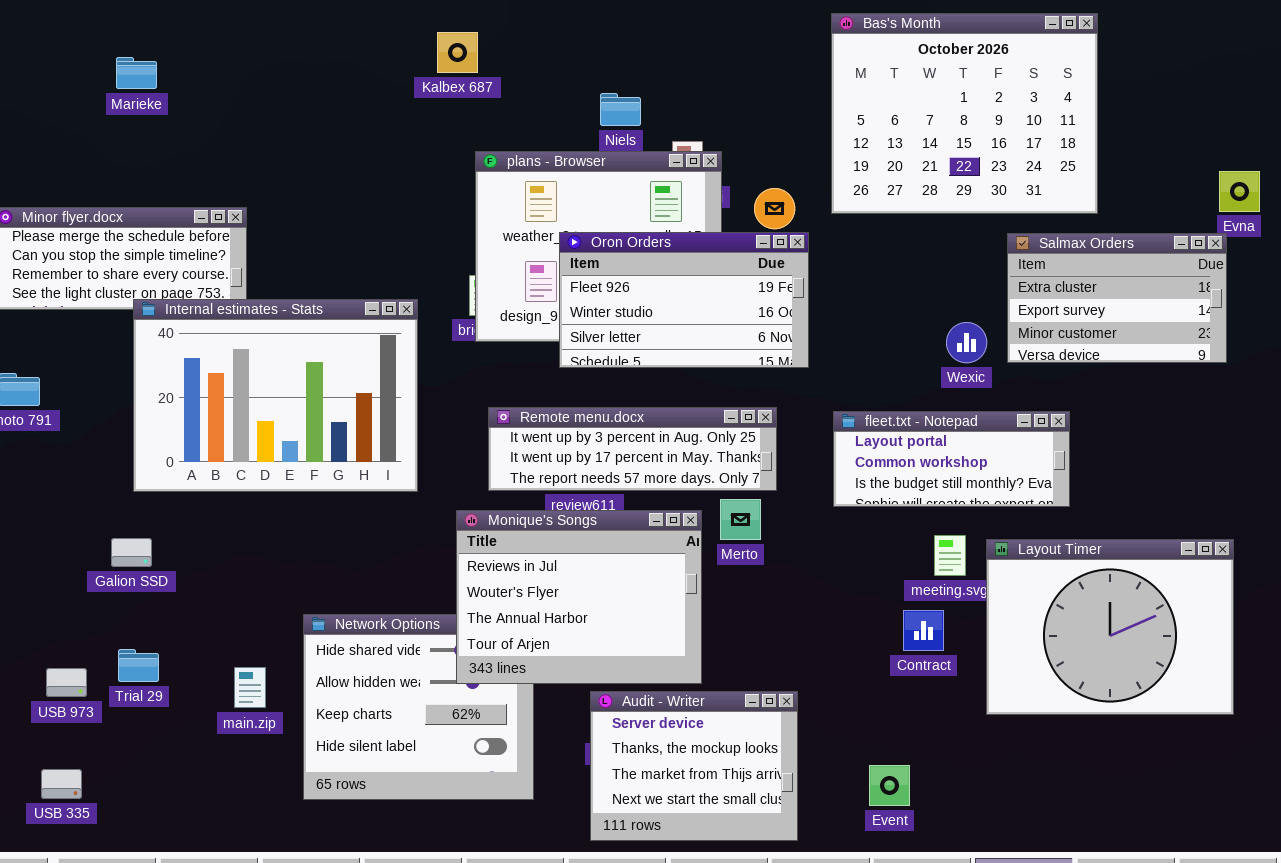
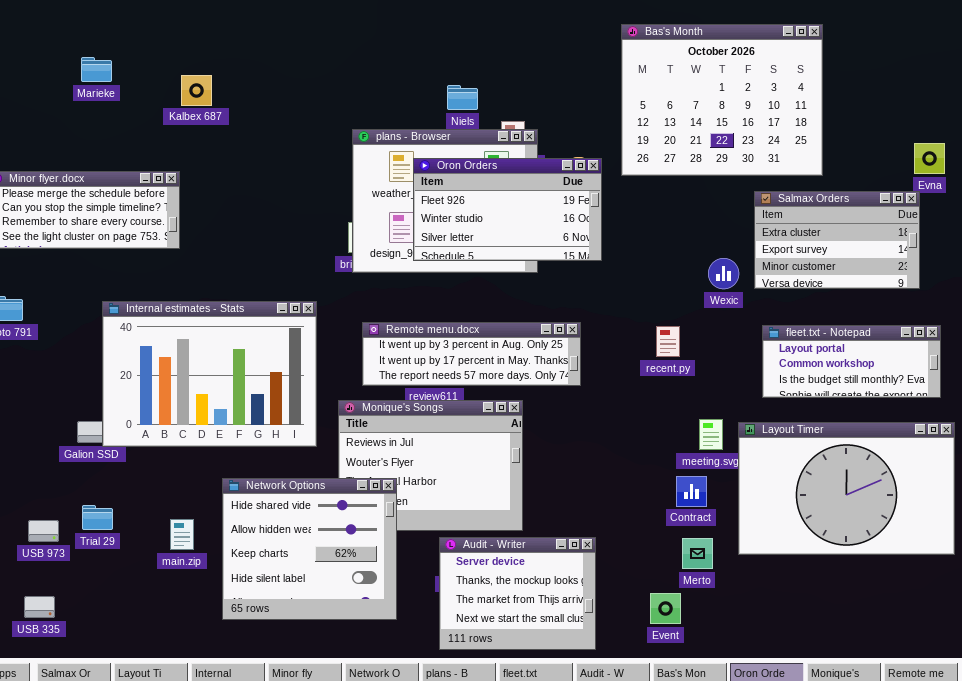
Kalbex 687: [437,32,478,73] -> [181,75,212,106], moved
Oron Orders: [559,232,809,368] -> [413,158,602,261], moved
Internal estimates - Stats: [133,299,418,492] -> [102,301,317,447], moved
fleet.txt - Notepad: [833,411,1070,507] -> [762,325,941,398], moved
Merto: [720,499,761,540] -> [682,538,713,569], moved
Layout Timer: [986,539,1234,715] -> [738,422,955,555], resized
Network Options: [303,614,534,800] -> [222,478,397,620], raised

